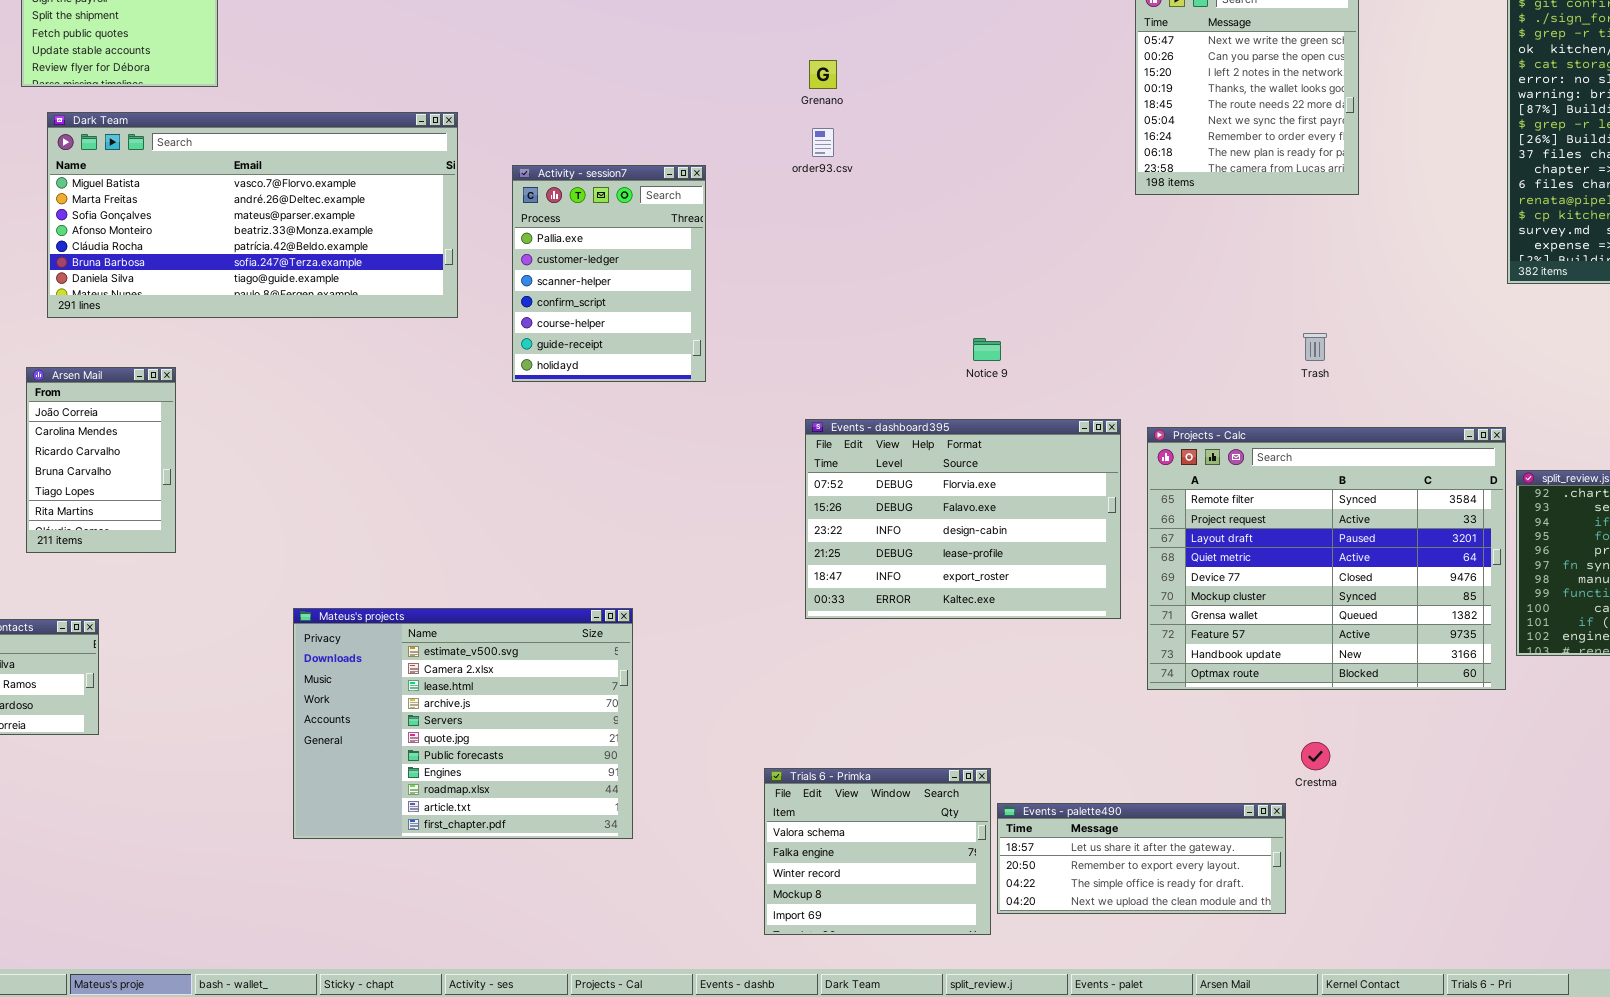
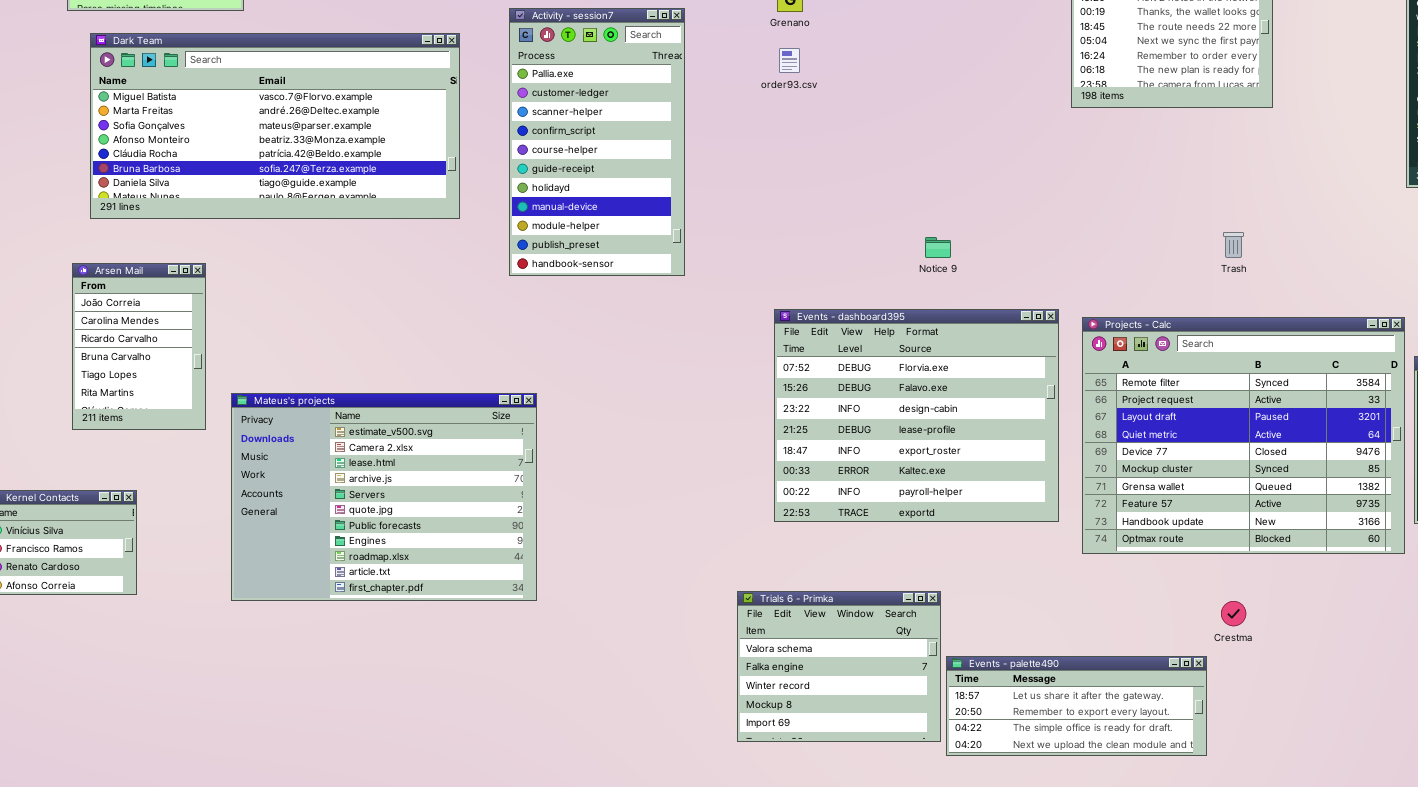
Activity - session7: [512,165,706,382] -> [509,8,685,276], resized
Events - dashboard395: [805,419,1121,619] -> [774,309,1059,522], resized
Mateus's projects: [293,608,633,839] -> [231,393,537,601], moved
Trials 6 - Primka: [764,768,991,935] -> [737,591,941,742], moved

